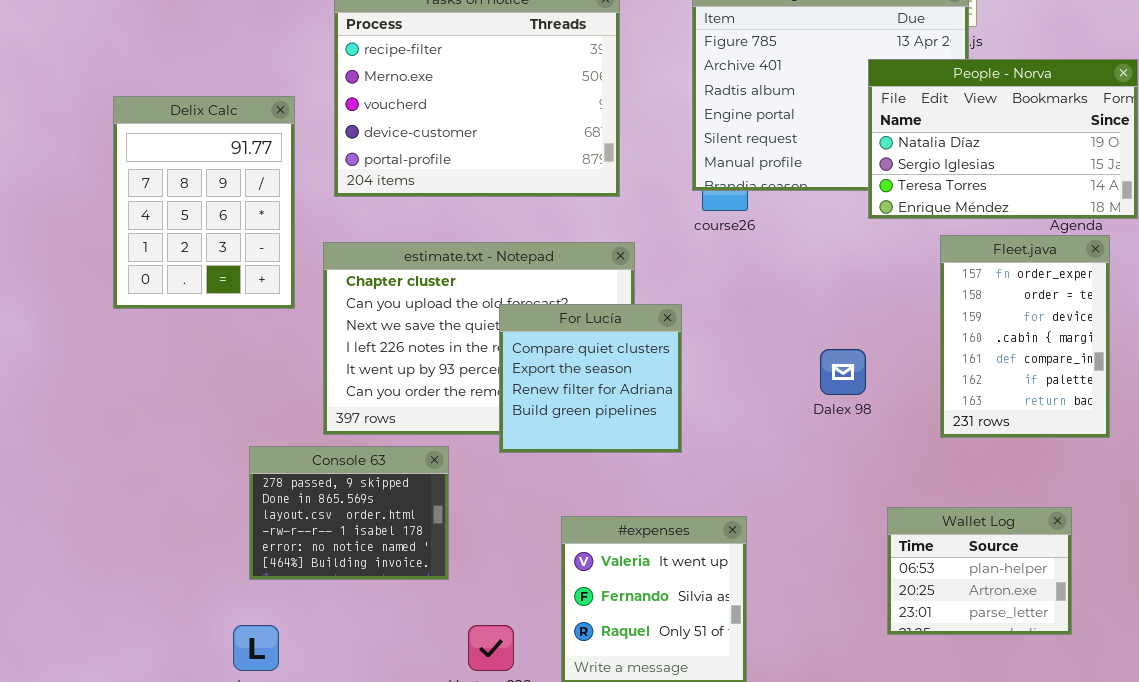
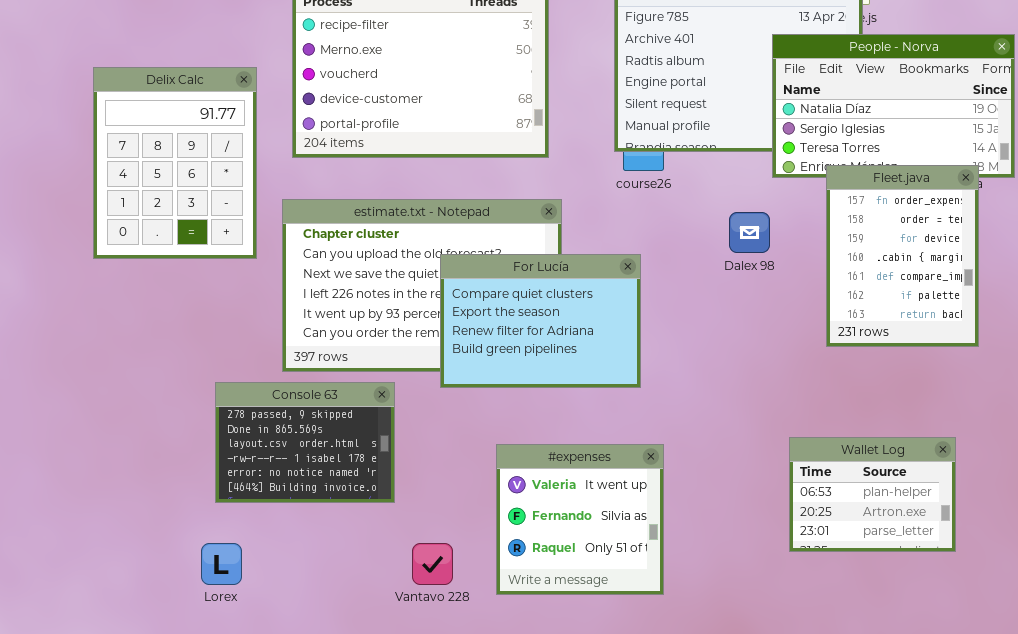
Fleet.java: [940,235,1110,438] -> [826,165,979,347], moved
For Lucía: [499,304,682,453] -> [440,254,641,388], resized
Dalex 98: [820,349,866,395] -> [729,212,770,253], moved

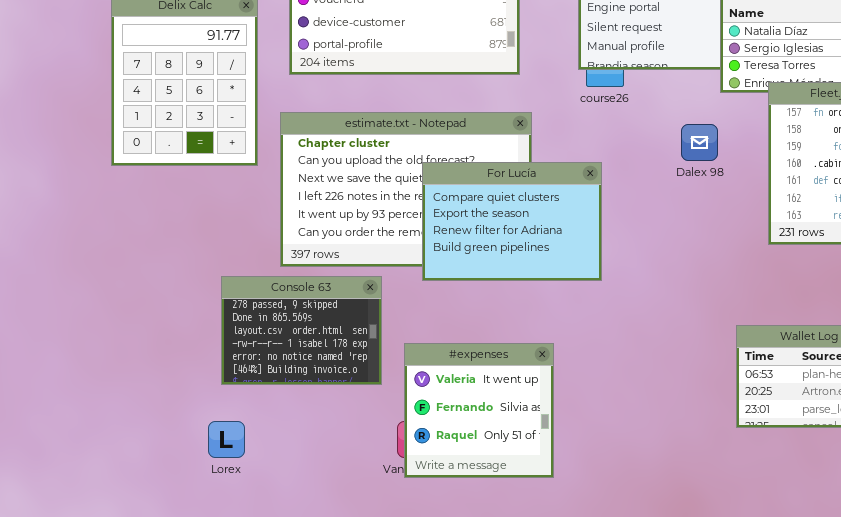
#expenses: [496,444,664,595] -> [404,343,554,478], moved

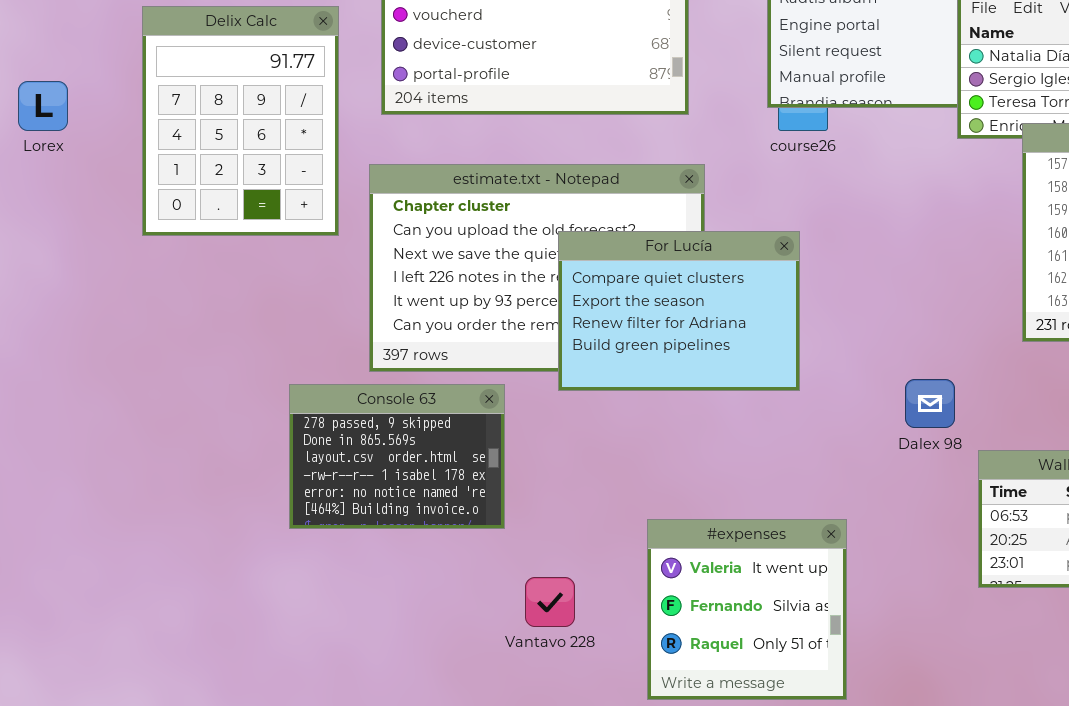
Dalex 98: [681,124,718,161] -> [905,379,955,428], moved
#expenses: [404,343,554,478] -> [647,519,847,700], moved
Lorex: [208,421,245,458] -> [18,81,68,131], moved

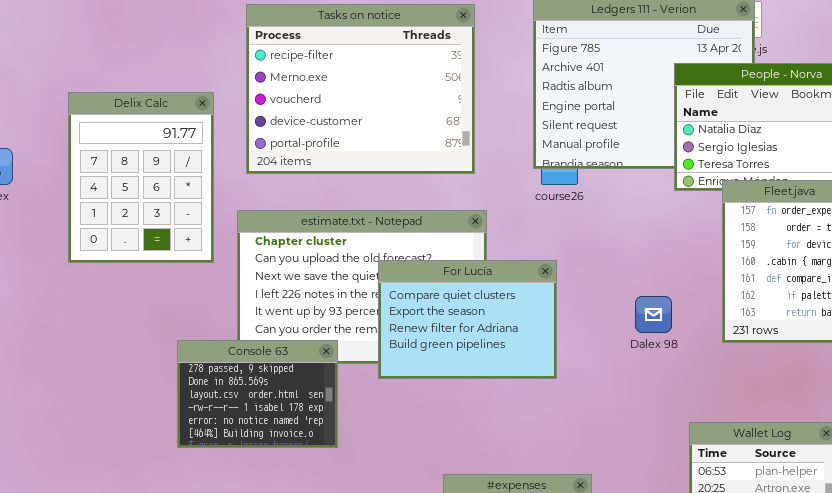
Dalex 98: [905,379,955,428] -> [635,296,672,333], moved
Console 63: [289,384,505,529] -> [177,340,338,448], moved

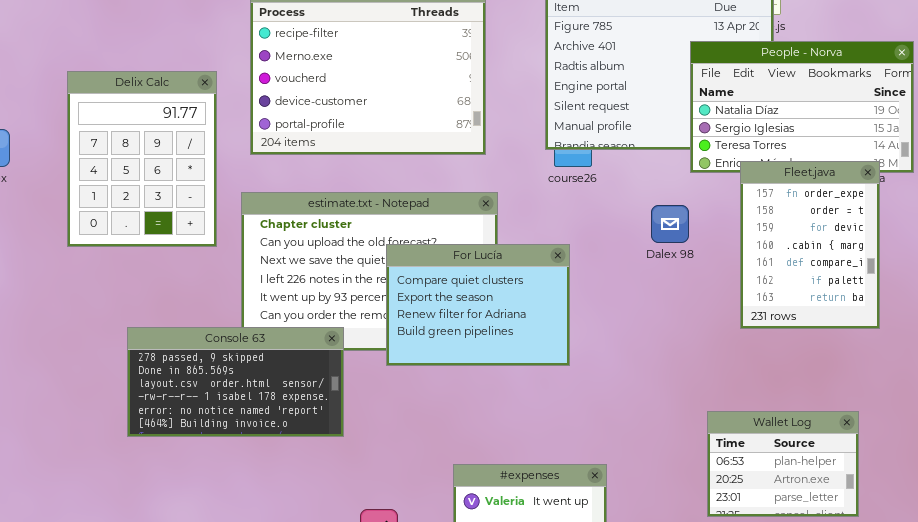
Dalex 98: [635,296,672,333] -> [651,205,689,243], moved
Console 63: [177,340,338,448] -> [127,327,344,437], resized

